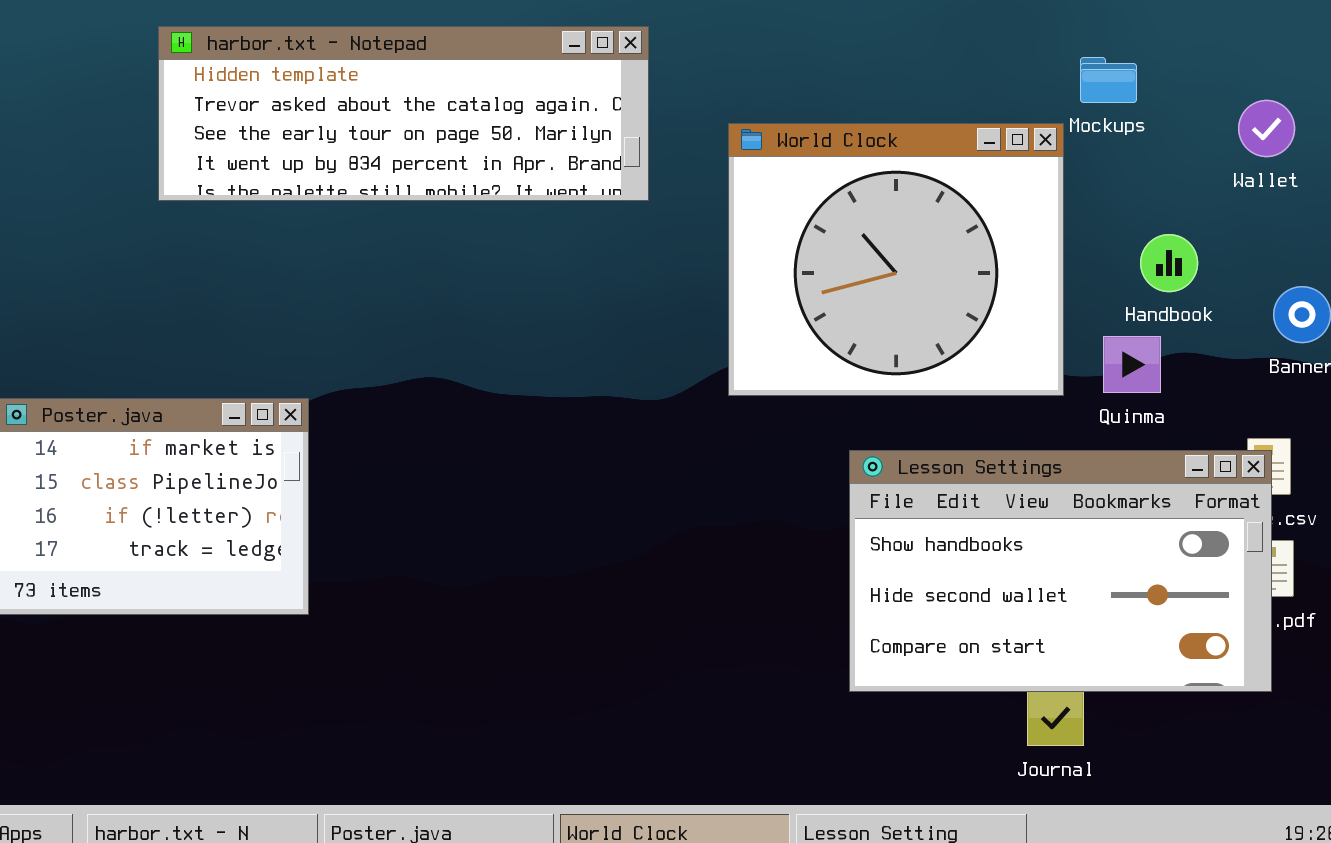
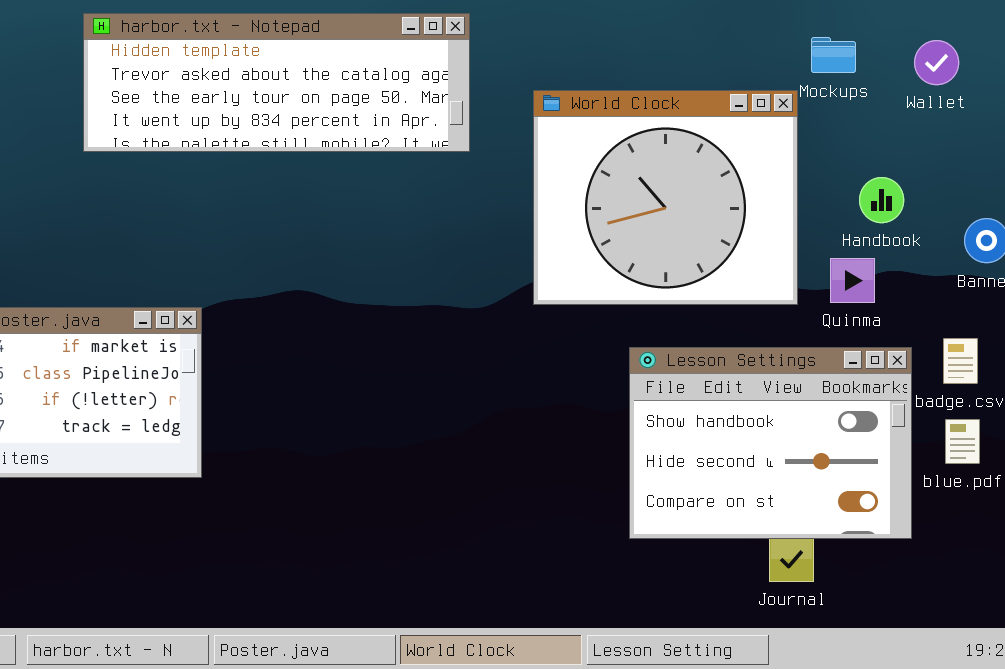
Wallet: [1238,100,1295,157] -> [914,40,959,85], moved
Lesson Settings: [849,450,1272,692] -> [629,347,912,539], resized

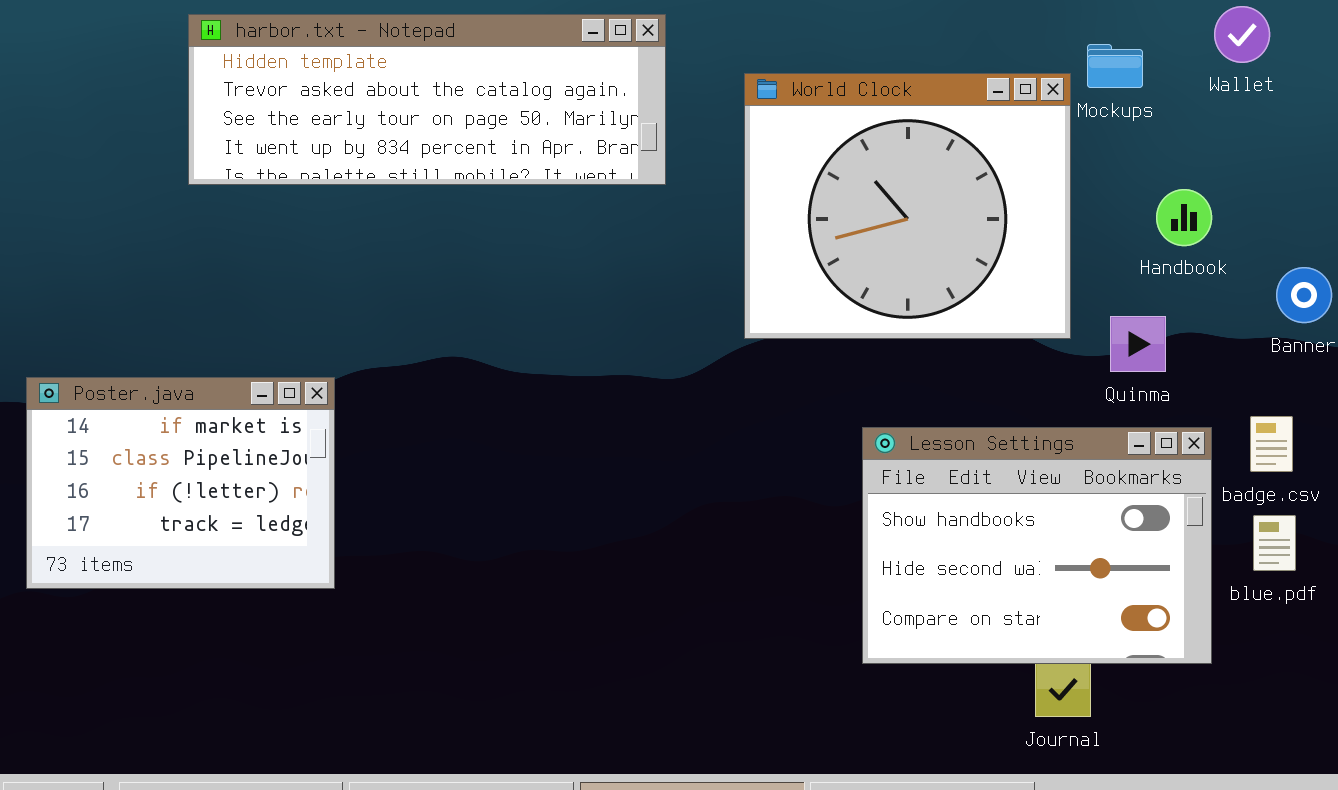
Wallet: [914,40,959,85] -> [1214,6,1270,63], moved
World Clock: [533,90,798,305] -> [744,73,1071,339], moved
Handbook: [859,177,904,223] -> [1156,189,1212,246], moved

